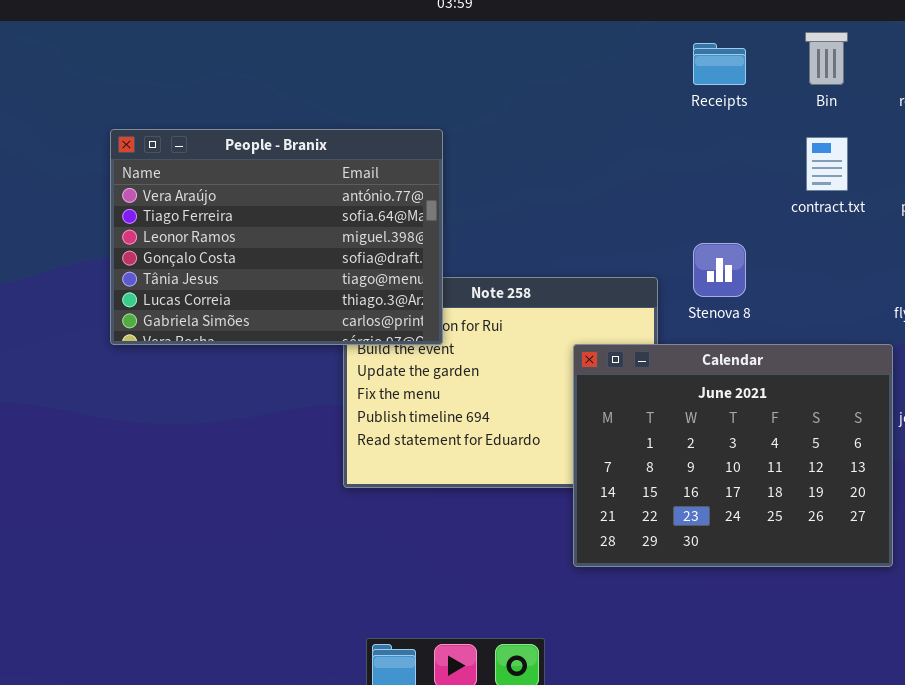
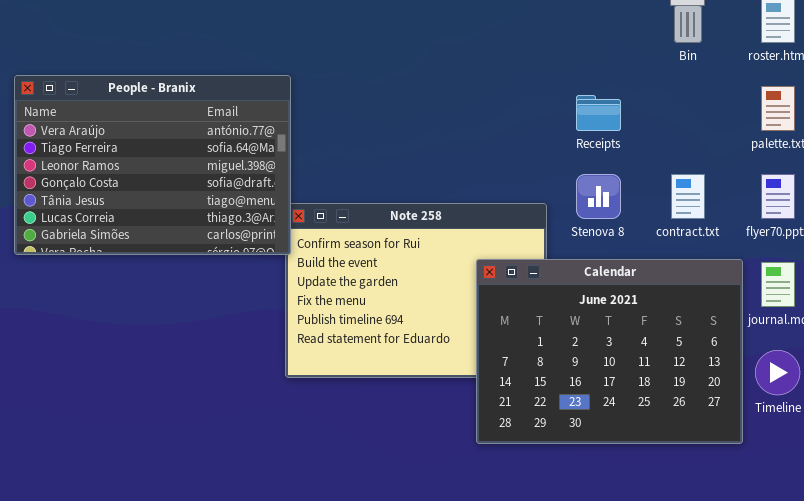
Receipts: [693,43,746,85] -> [576,95,621,131], moved
People - Branix: [110,129,443,345] -> [14,75,291,255], moved
contract.txt: [806,137,848,191] -> [671,174,705,219], moved

